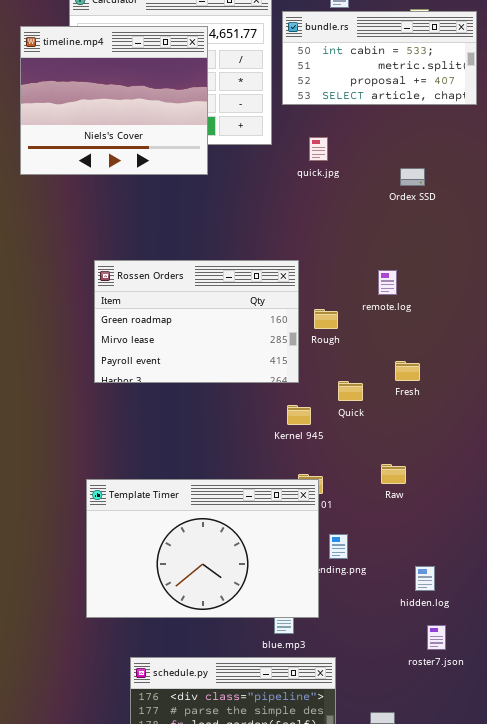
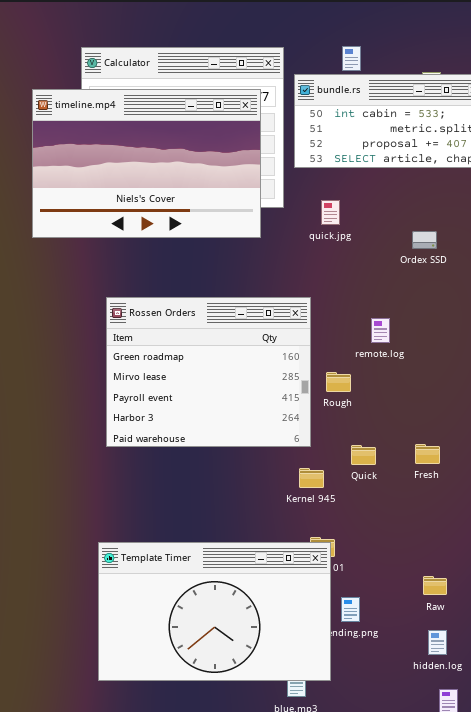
timeline.mp4: [20,26,208,175] -> [32,89,261,238], resized
Rossen Orders: [94,260,299,383] -> [106,297,311,447], resized
remote.log: [378,270,397,295] -> [371,318,390,343], moved
Fresh: [395,361,420,381] -> [415,444,440,464], moved
Raw: [381,464,406,484] -> [423,576,447,595], moved

